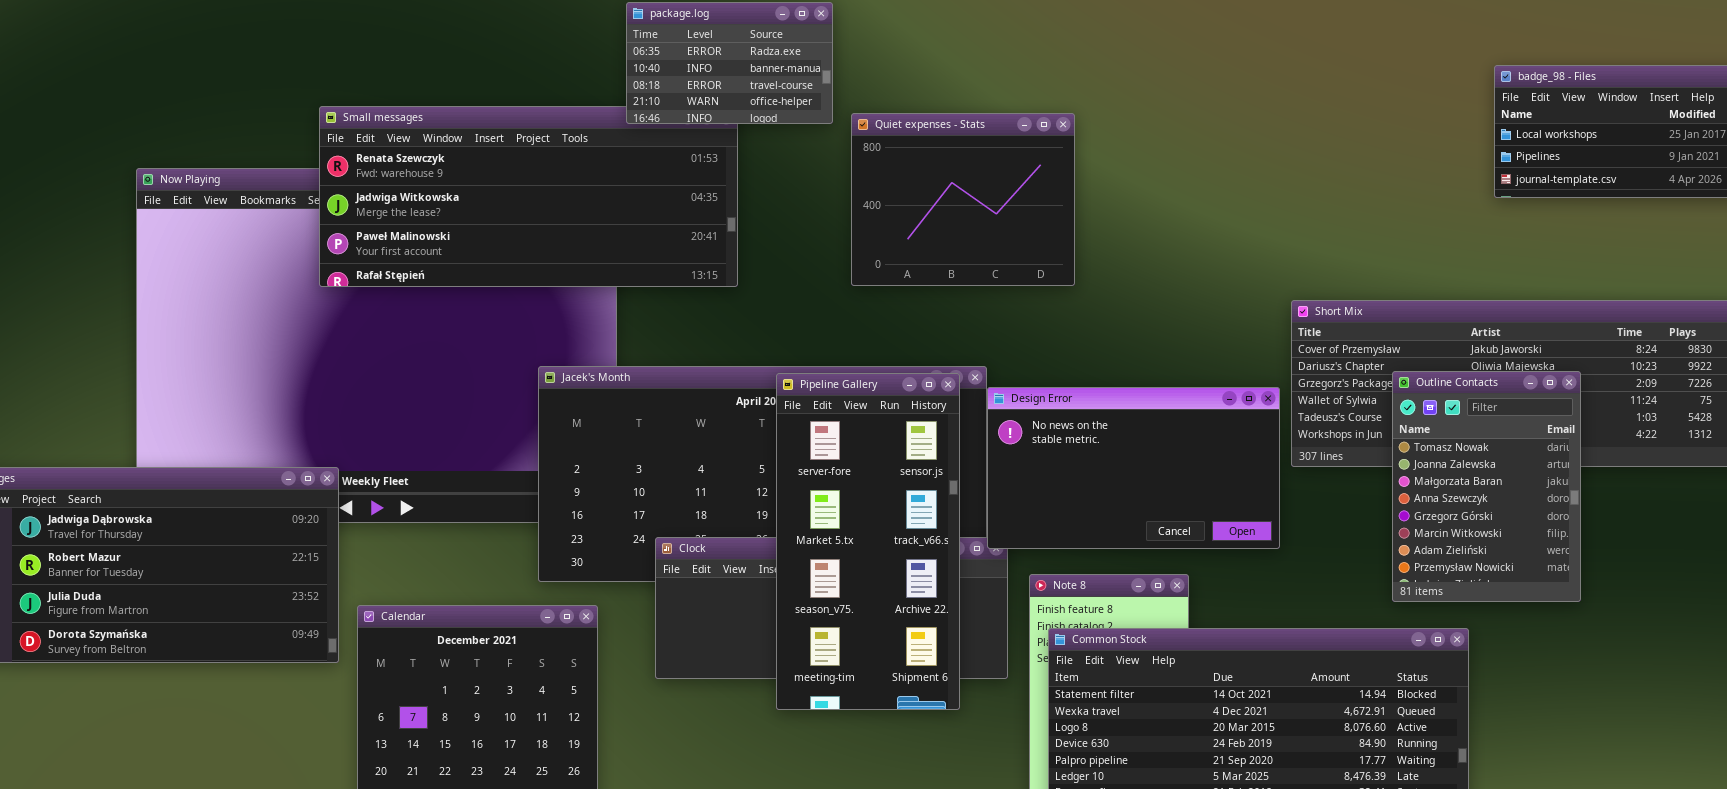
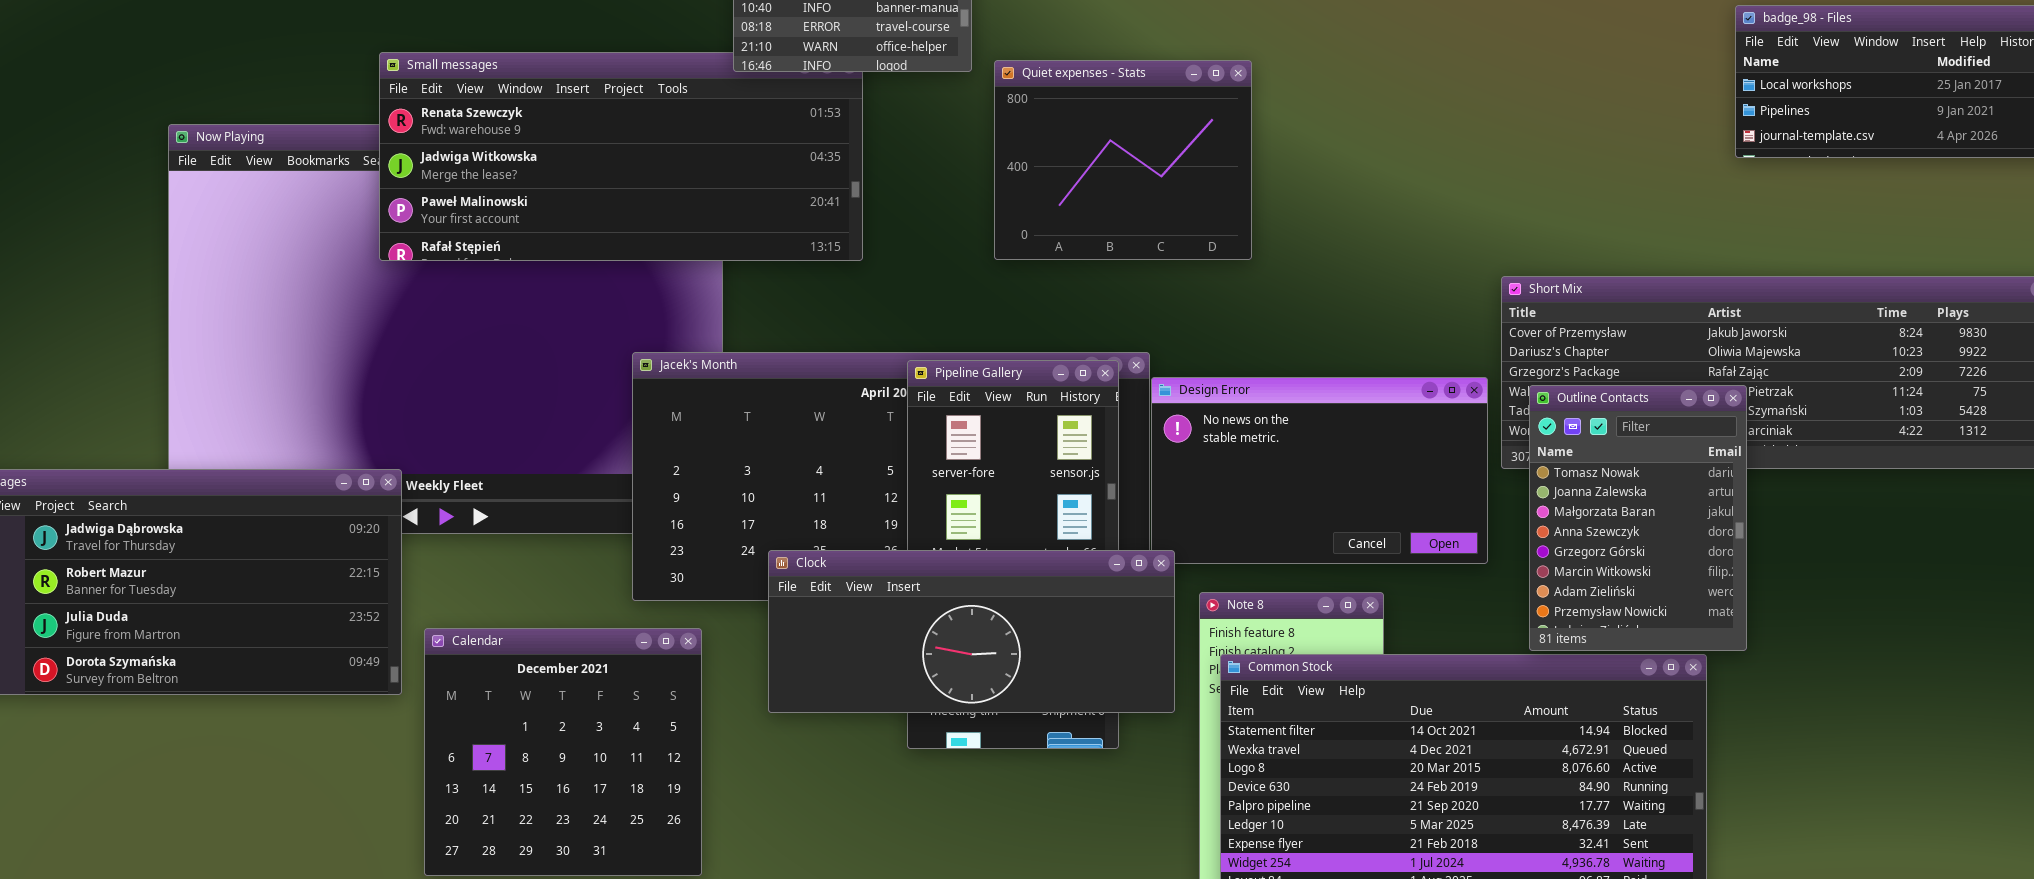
Outline Contacts: [1392,371,1581,602] -> [1529,385,1747,651], moved
Clock: [655,537,1008,679] -> [768,550,1175,713], raised

